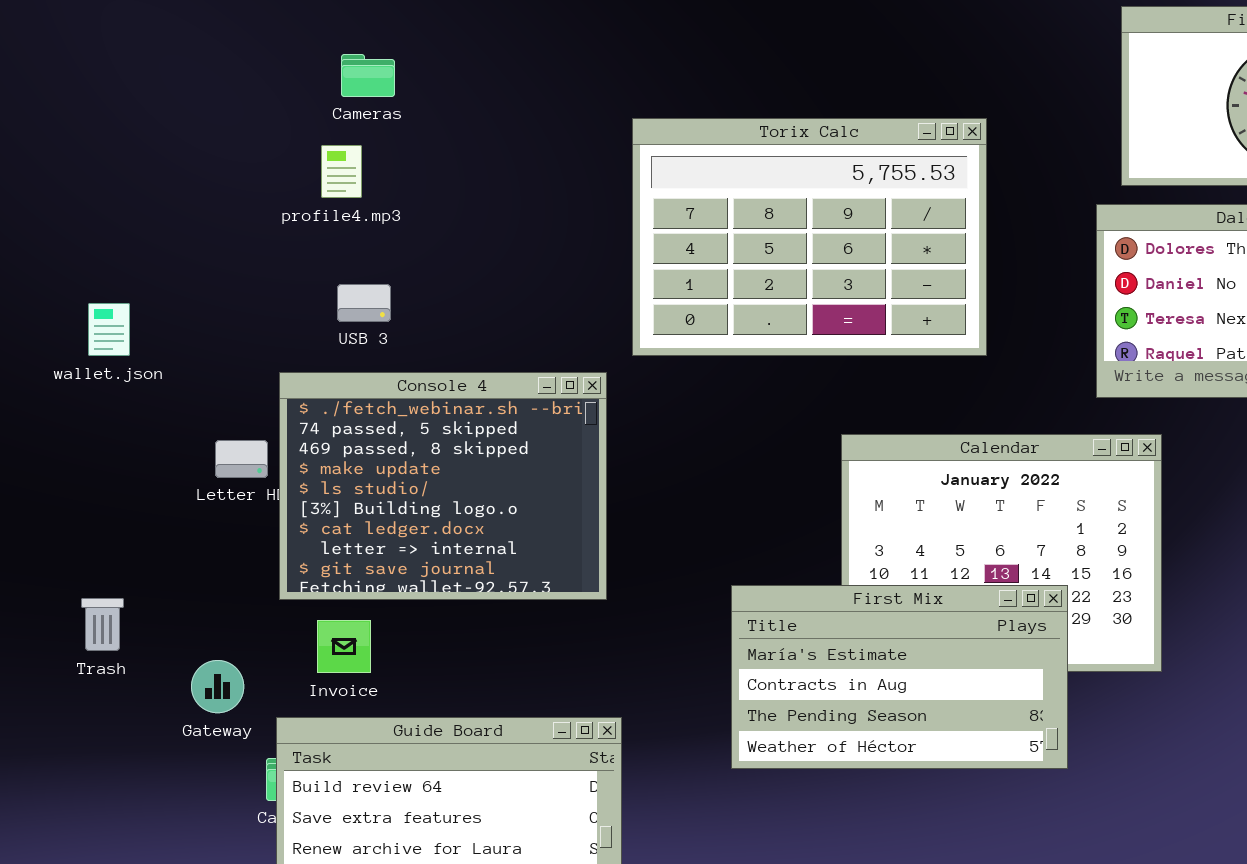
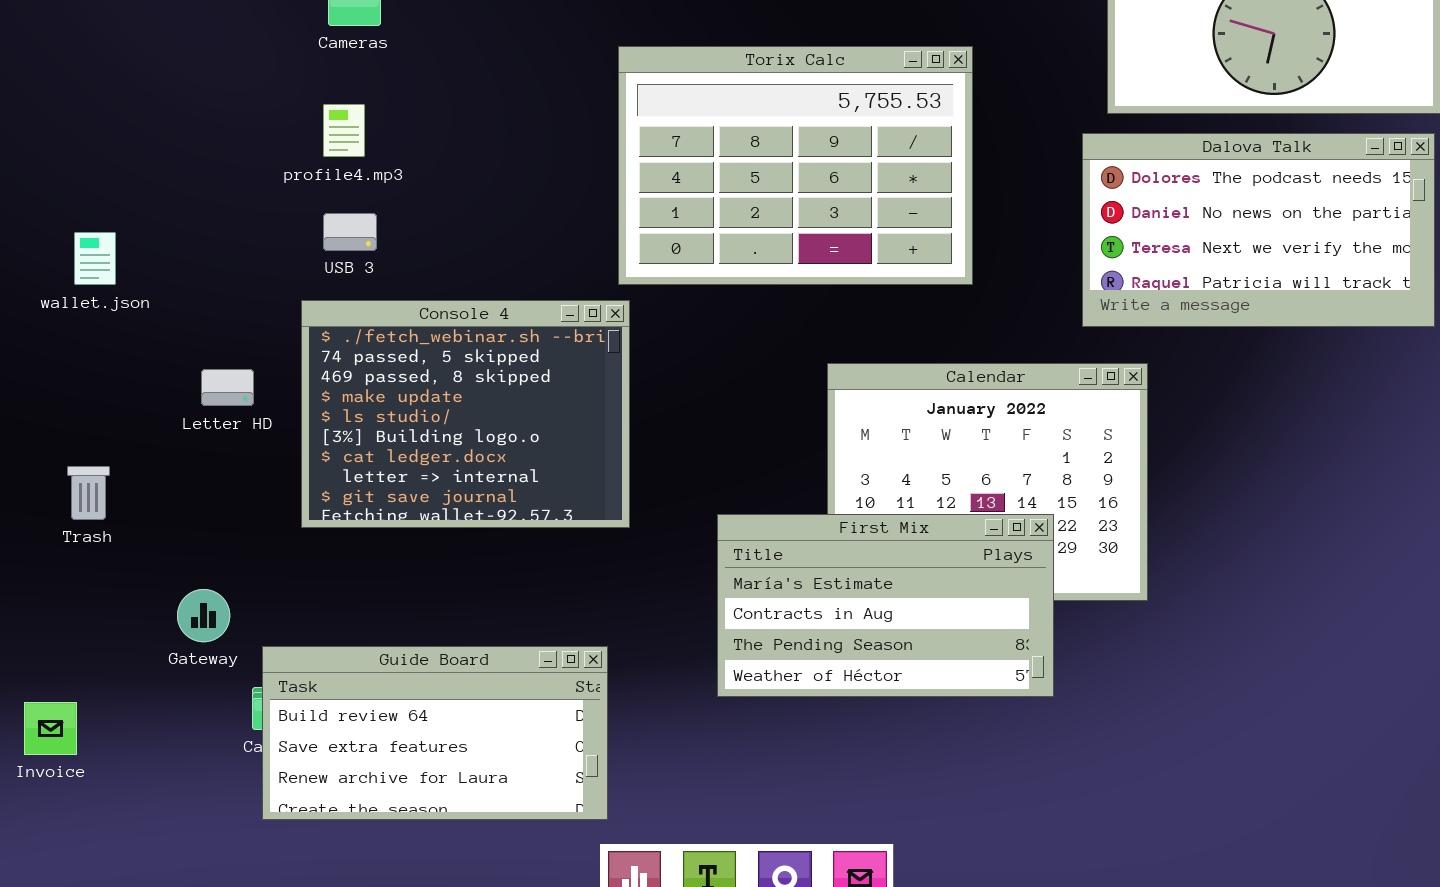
profile4.mp3: [321,145,362,198] -> [323,104,365,157], moved
Console 4: [279,372,607,600] -> [301,300,630,528], moved
Trash: [81,598,124,651] -> [67,466,110,520], moved
Invoice: [317,620,371,673] -> [24,702,77,755], moved

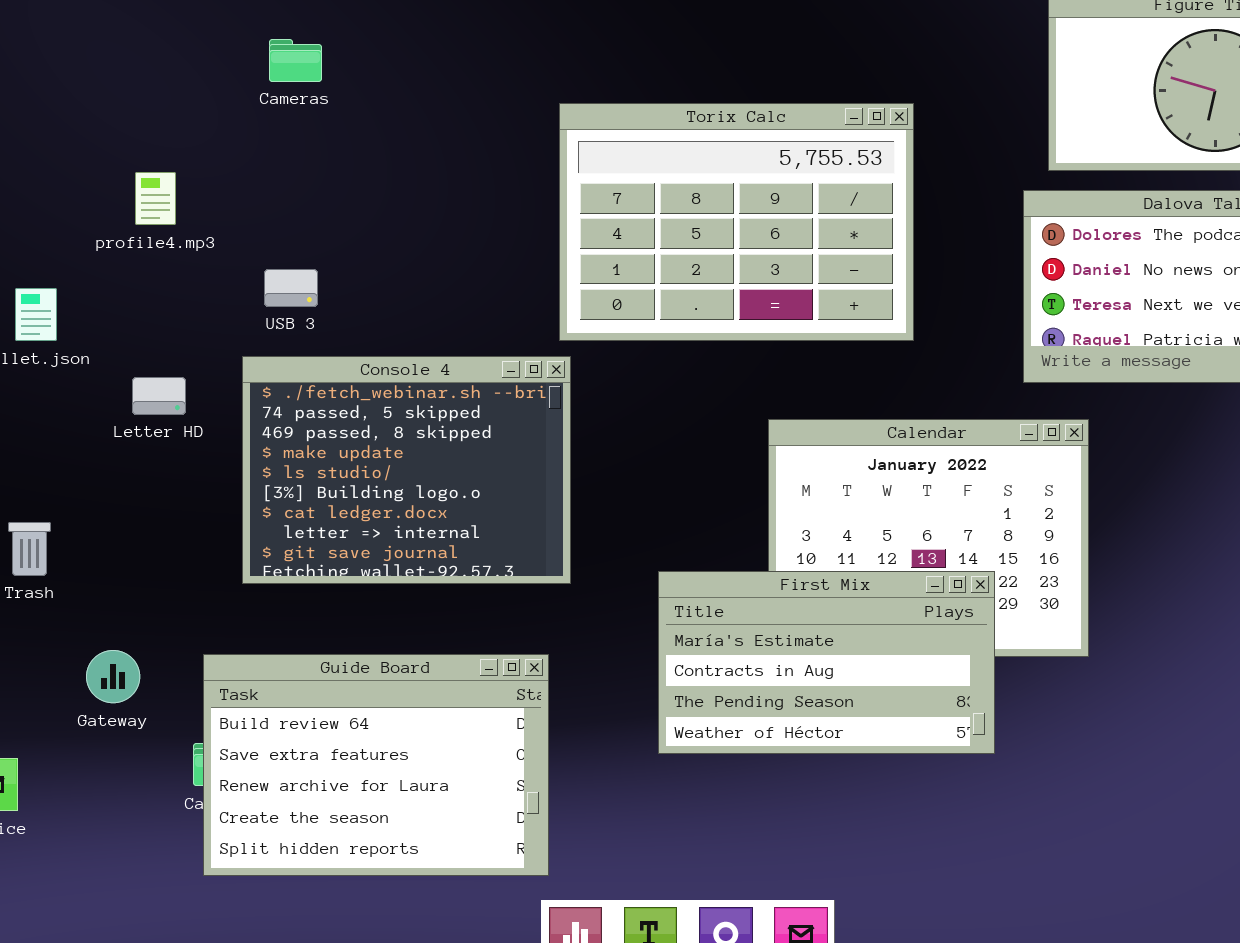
profile4.mp3: [323,104,365,157] -> [135,172,176,225], moved
Letter HD: [201,369,254,406] -> [132,377,186,415], moved
Gateway: [177,589,230,642] -> [86,650,140,703], moved
Guide Board: [262,646,608,820] -> [203,654,549,876], resized

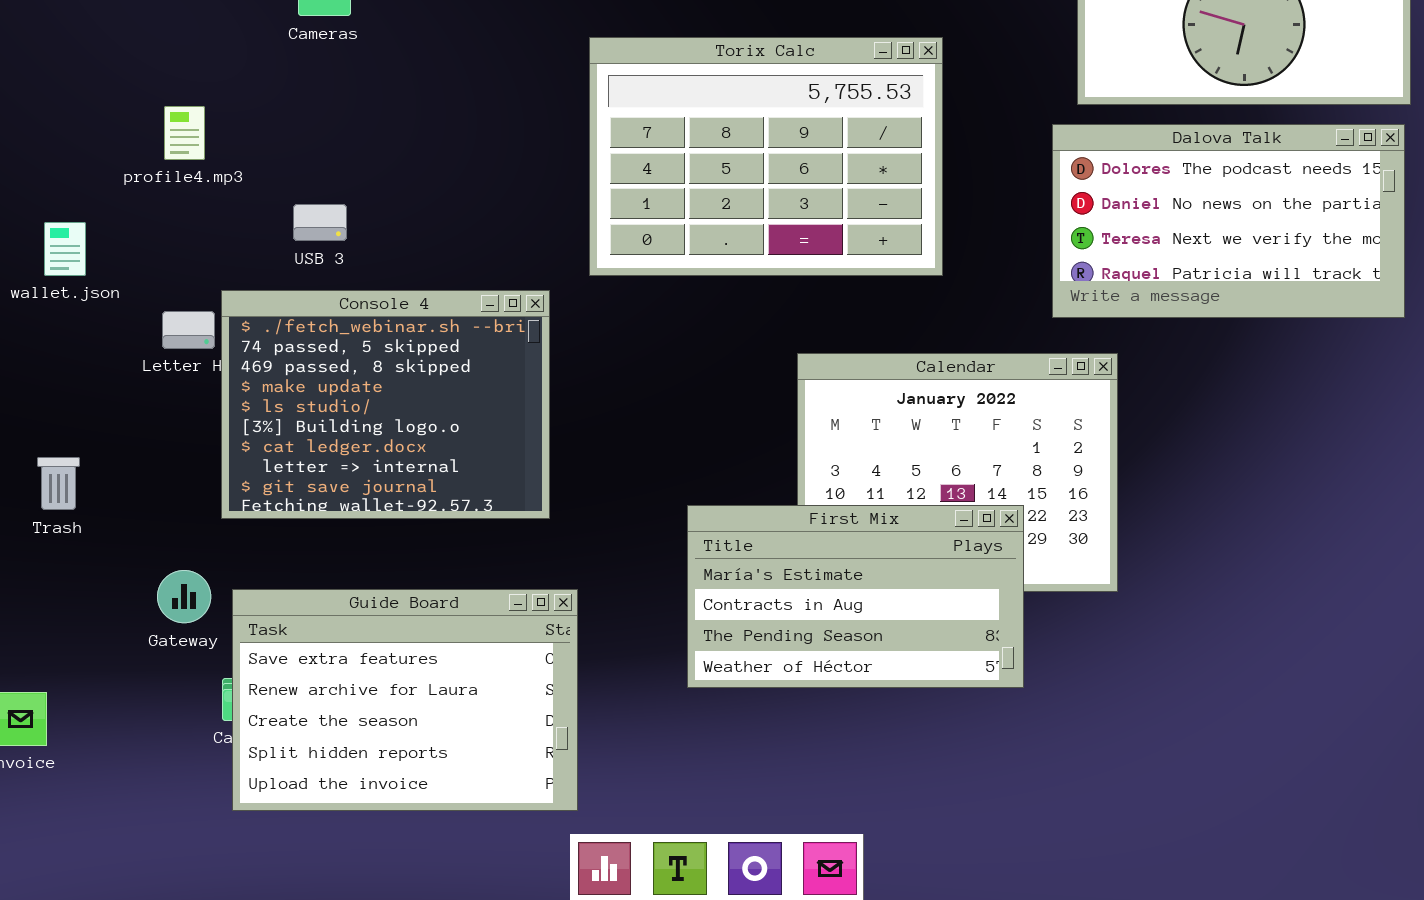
Console 4: [242,356,571,584] -> [221,290,550,519], moved
Gateway: [86,650,140,703] -> [157,570,211,623], moved
Guide Board: [203,654,549,876] -> [232,589,578,811], scrolled down 1 row

